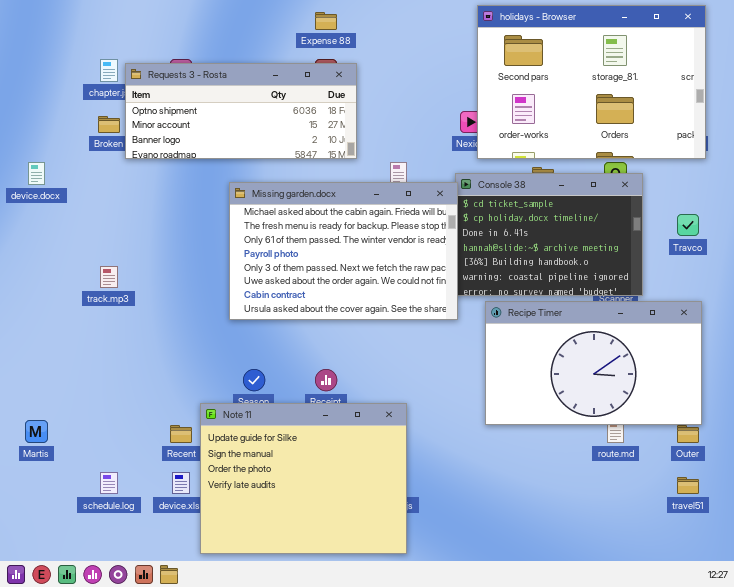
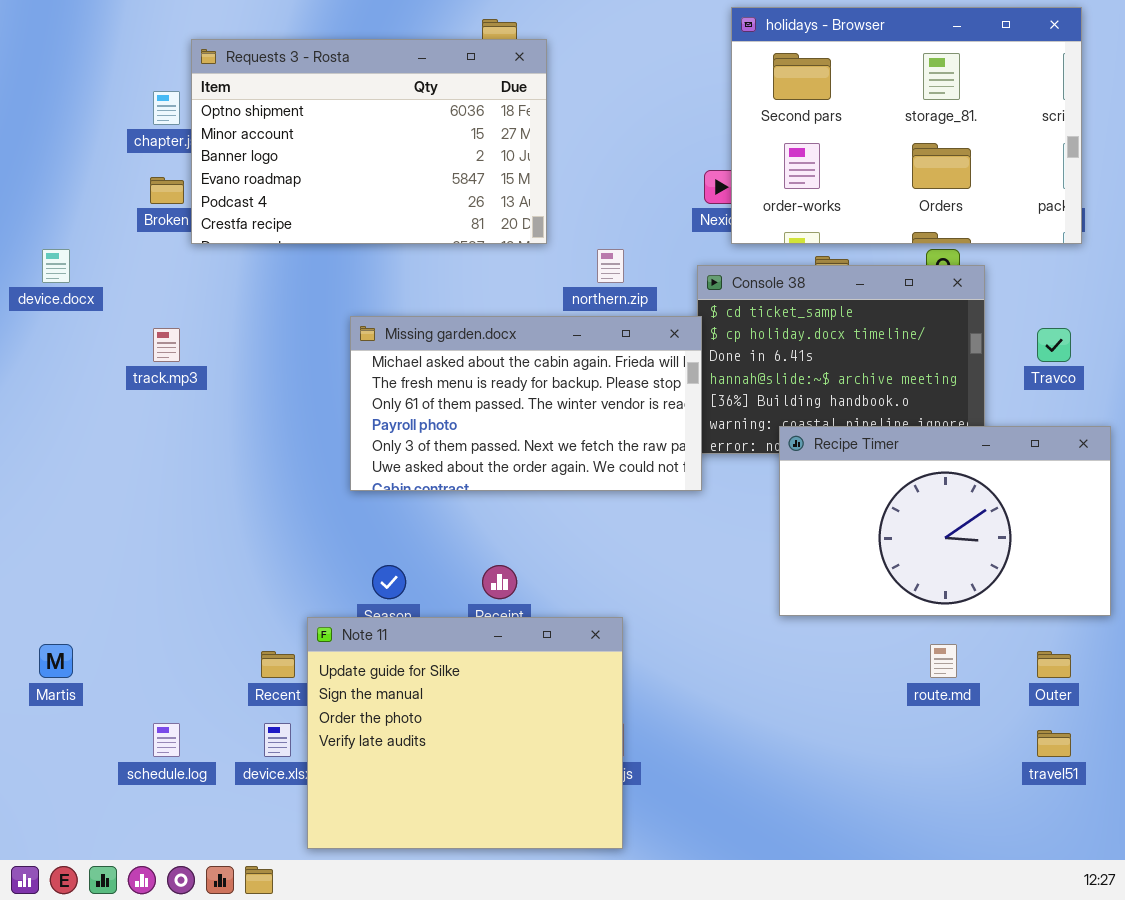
Requests 3 - Rosta: [125,63,357,159] -> [191,39,547,244], resized
Missing garden.docx: [229,182,458,320] -> [350,316,702,491], resized
track.mp3: [100,266,118,288] -> [153,328,180,362], moved
Recipe Timer: [485,301,702,425] -> [779,426,1111,616], moved

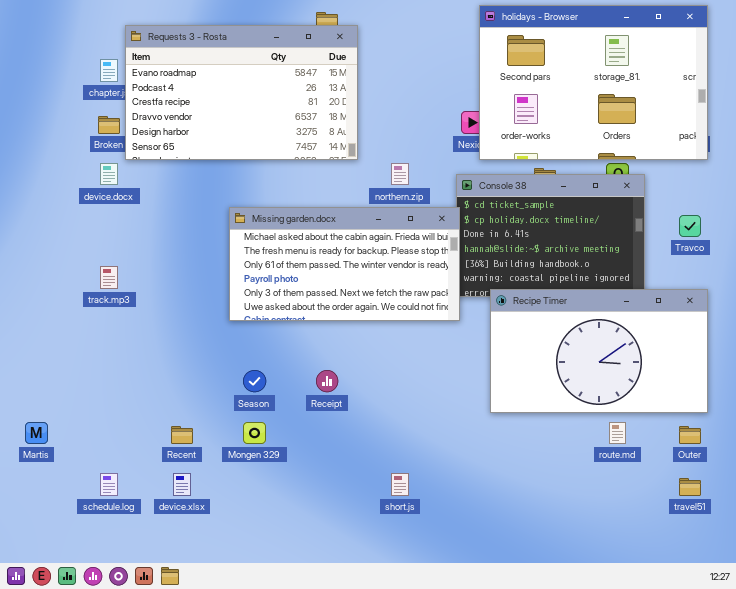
Requests 3 - Rosta: [191,39,547,244] -> [125,25,358,160], scrolled down 3 rows
device.docx: [42,249,70,283] -> [100,163,118,185], moved
track.mp3: [153,328,180,362] -> [100,266,118,289], moved
Recipe Timer: [779,426,1111,616] -> [490,289,708,413], moved
Note 11: [307,617,623,849] -> none, closed

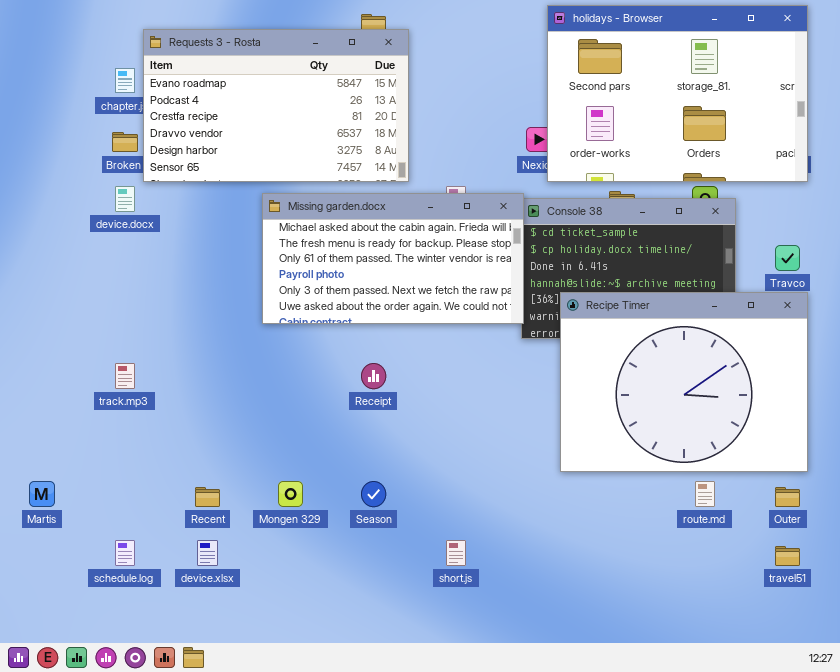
Missing garden.docx: [229,207,460,321] -> [262,193,524,324], moved
track.mp3: [100,266,118,289] -> [115,363,135,389], moved
Recipe Timer: [490,289,708,413] -> [560,292,808,472], resized
Season: [243,370,266,392] -> [361,481,386,507], moved
Receipt: [316,370,338,392] -> [361,363,386,389], moved

